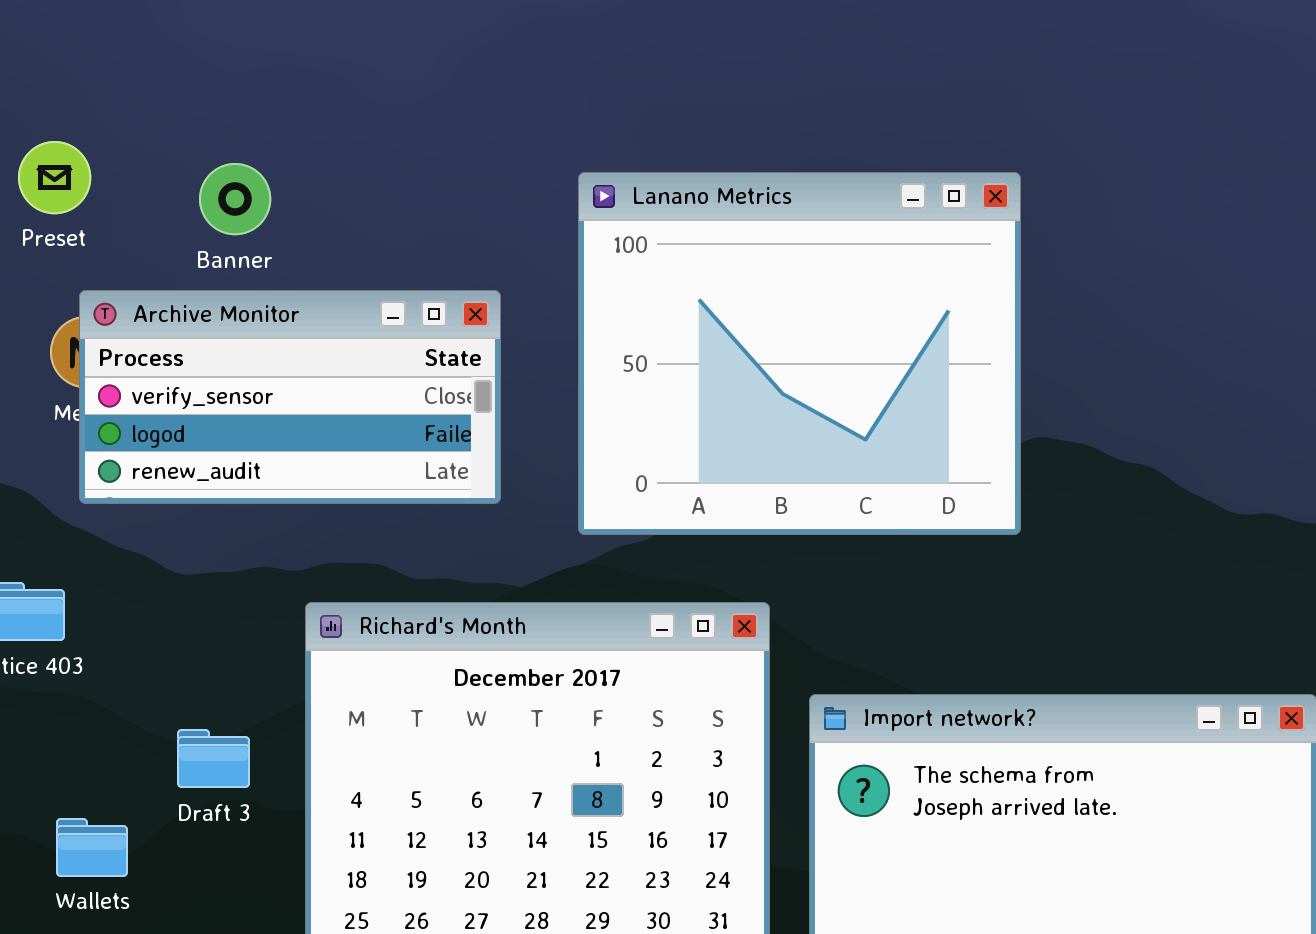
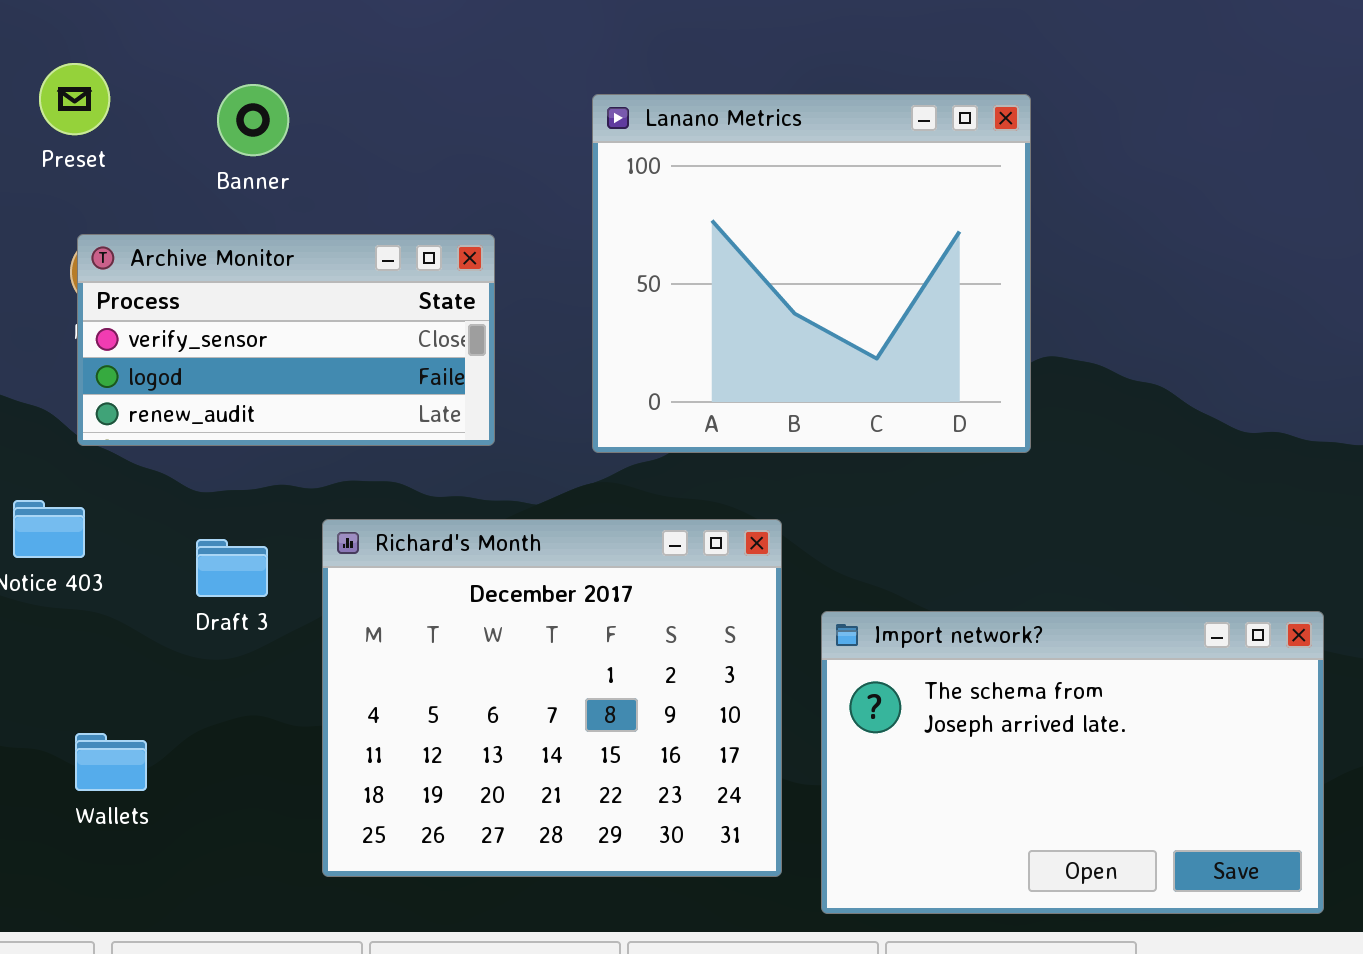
Archive Monitor: [79,290,501,504] -> [77,234,495,446], moved
Draft 3: [177,729,250,788] -> [196,539,268,597], moved

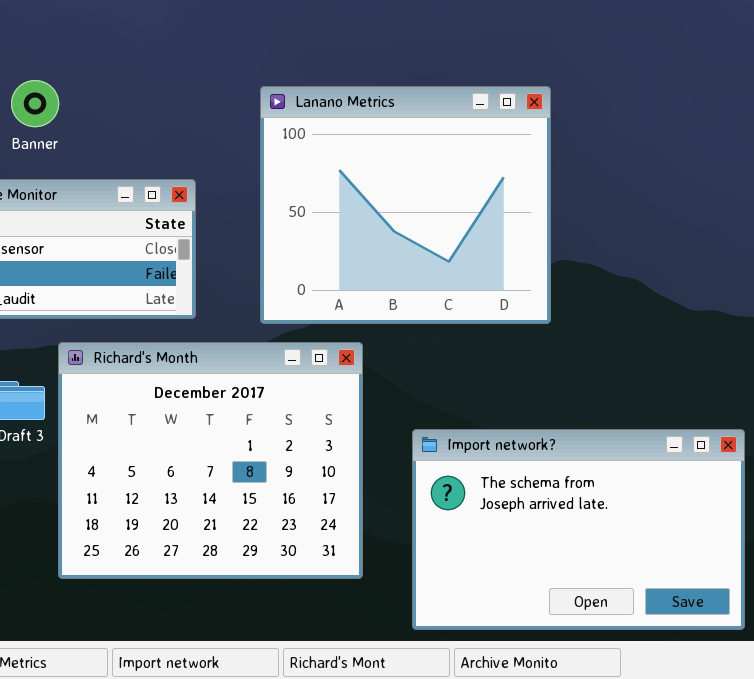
Richard's Month: [322,519,782,877] -> [58,342,363,579], moved

